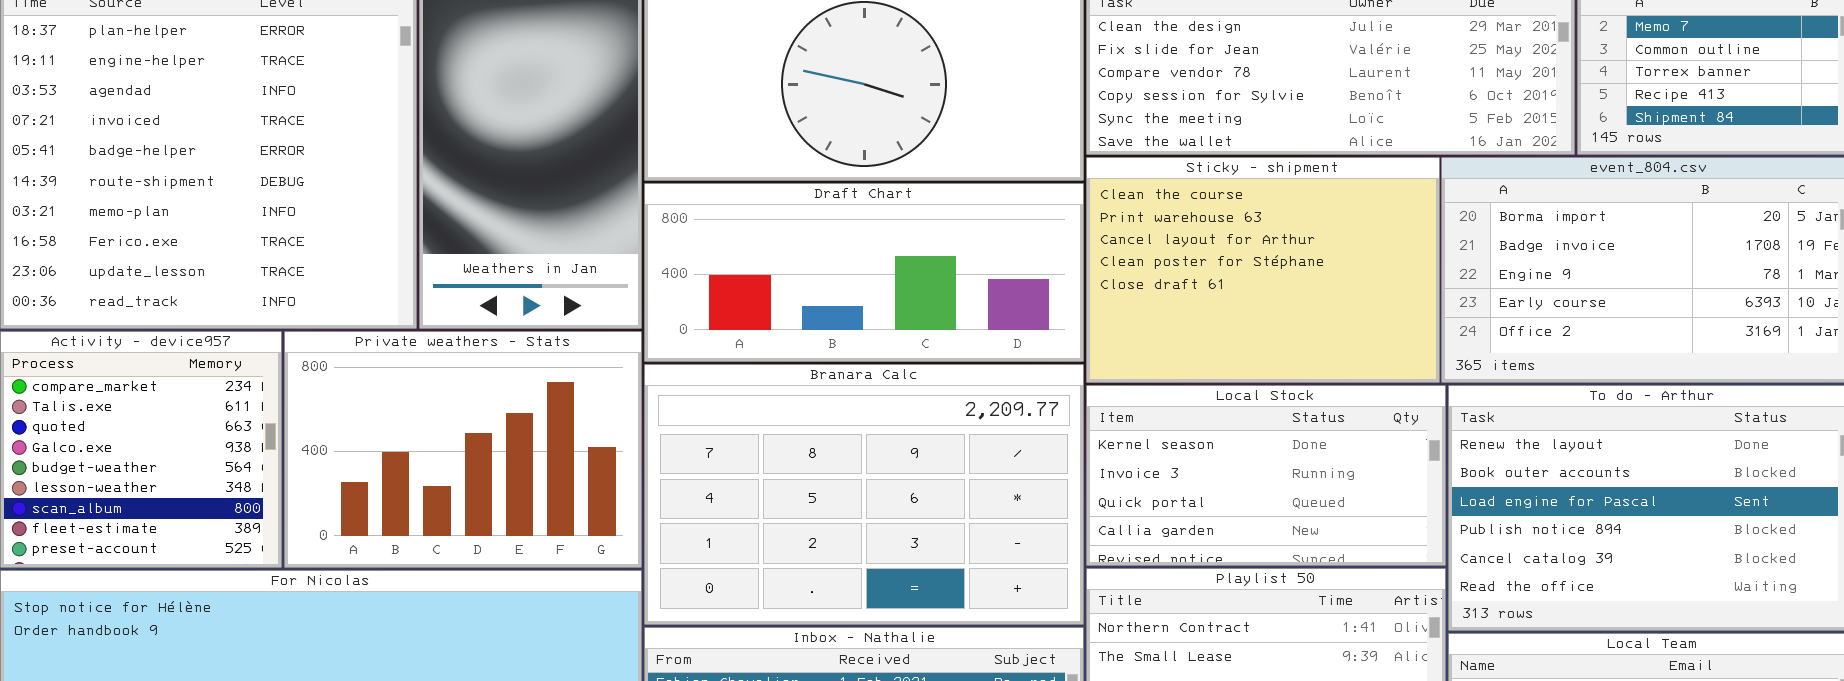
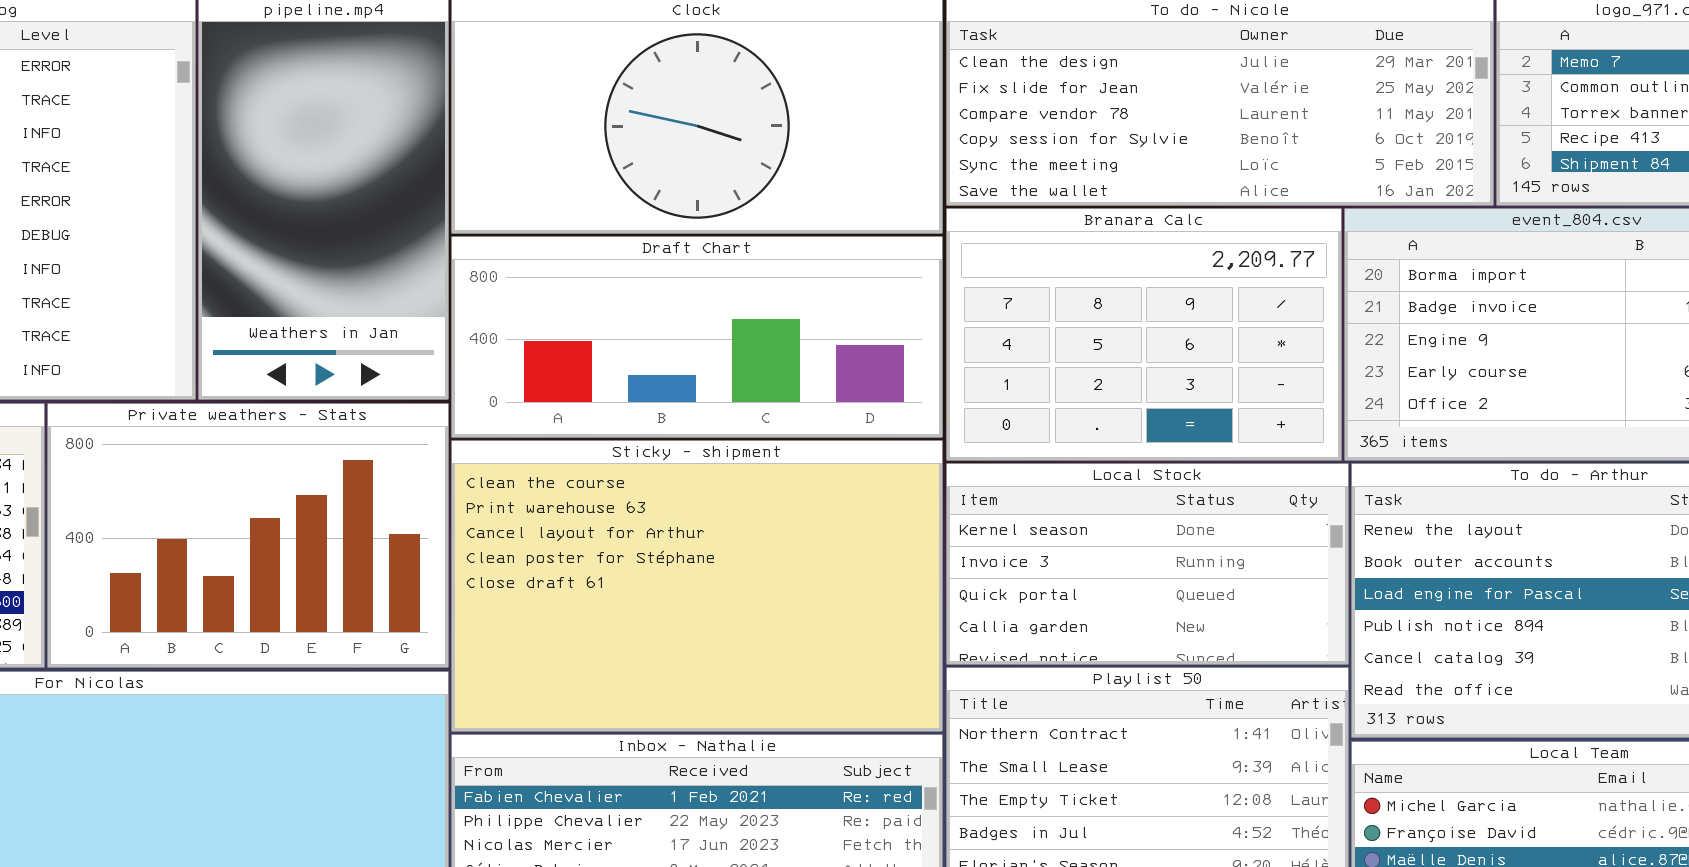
Sticky - shipment: [1086,157,1440,383] -> [451,440,943,732], moved, resized
Branara Calc: [644,364,1084,625] -> [946,208,1342,461], moved, resized

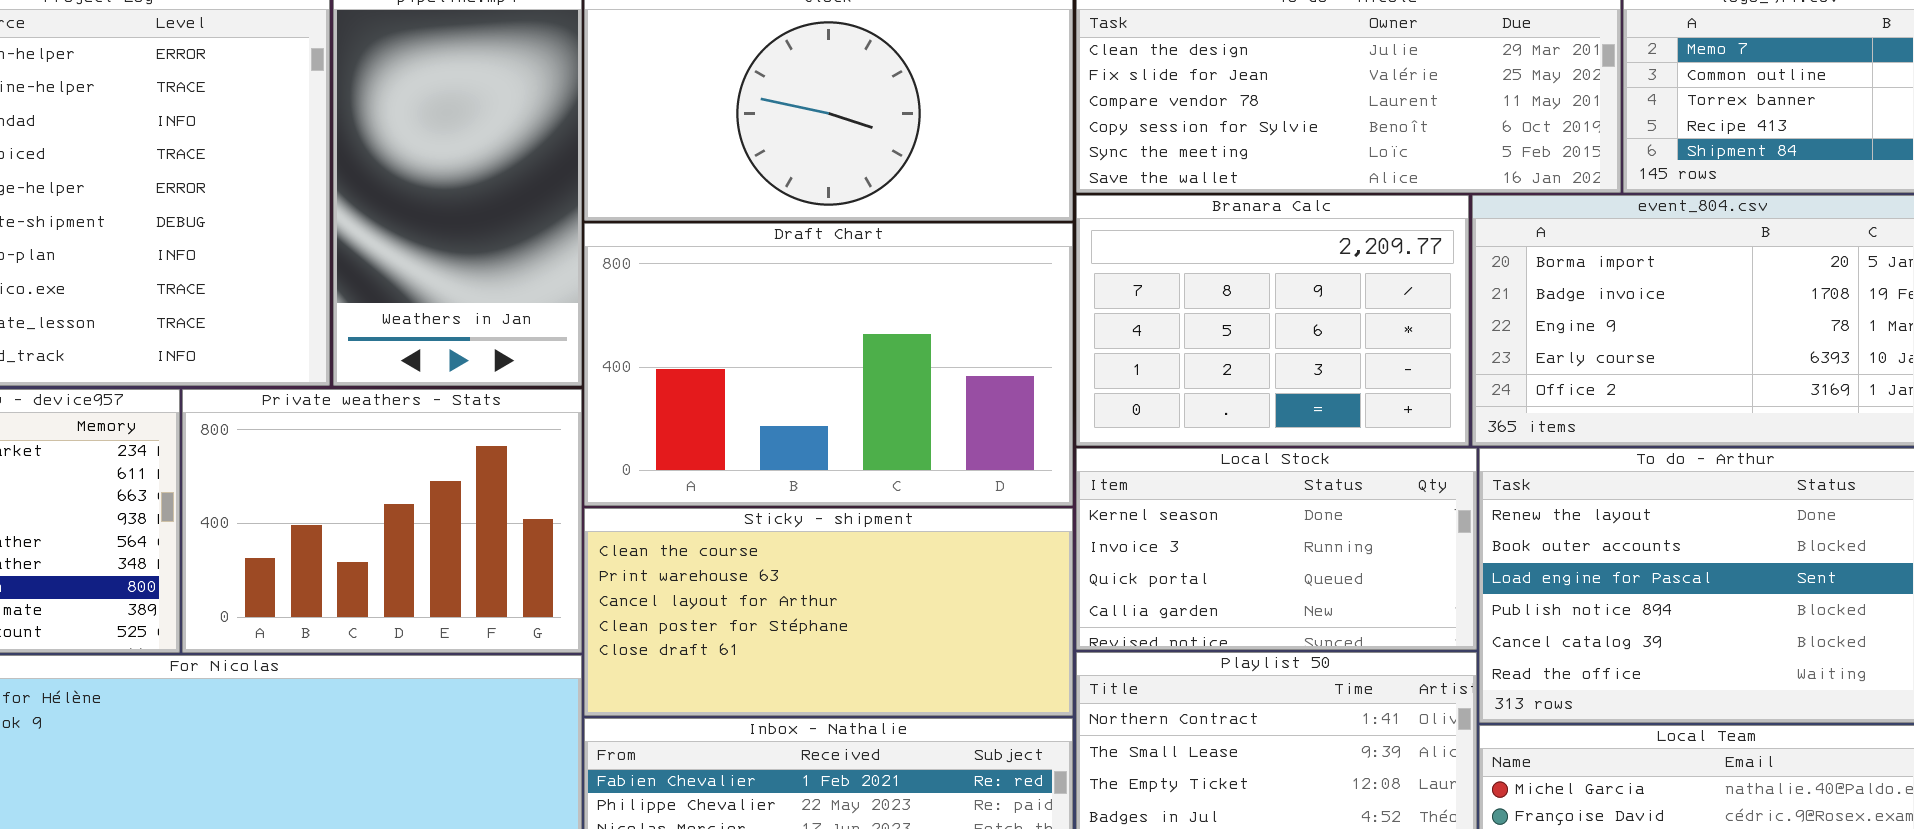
Draft Chart: [451,236,943,438] -> [584,223,1073,506], resized
Sticky - shipment: [451,440,943,732] -> [584,508,1073,716], resized

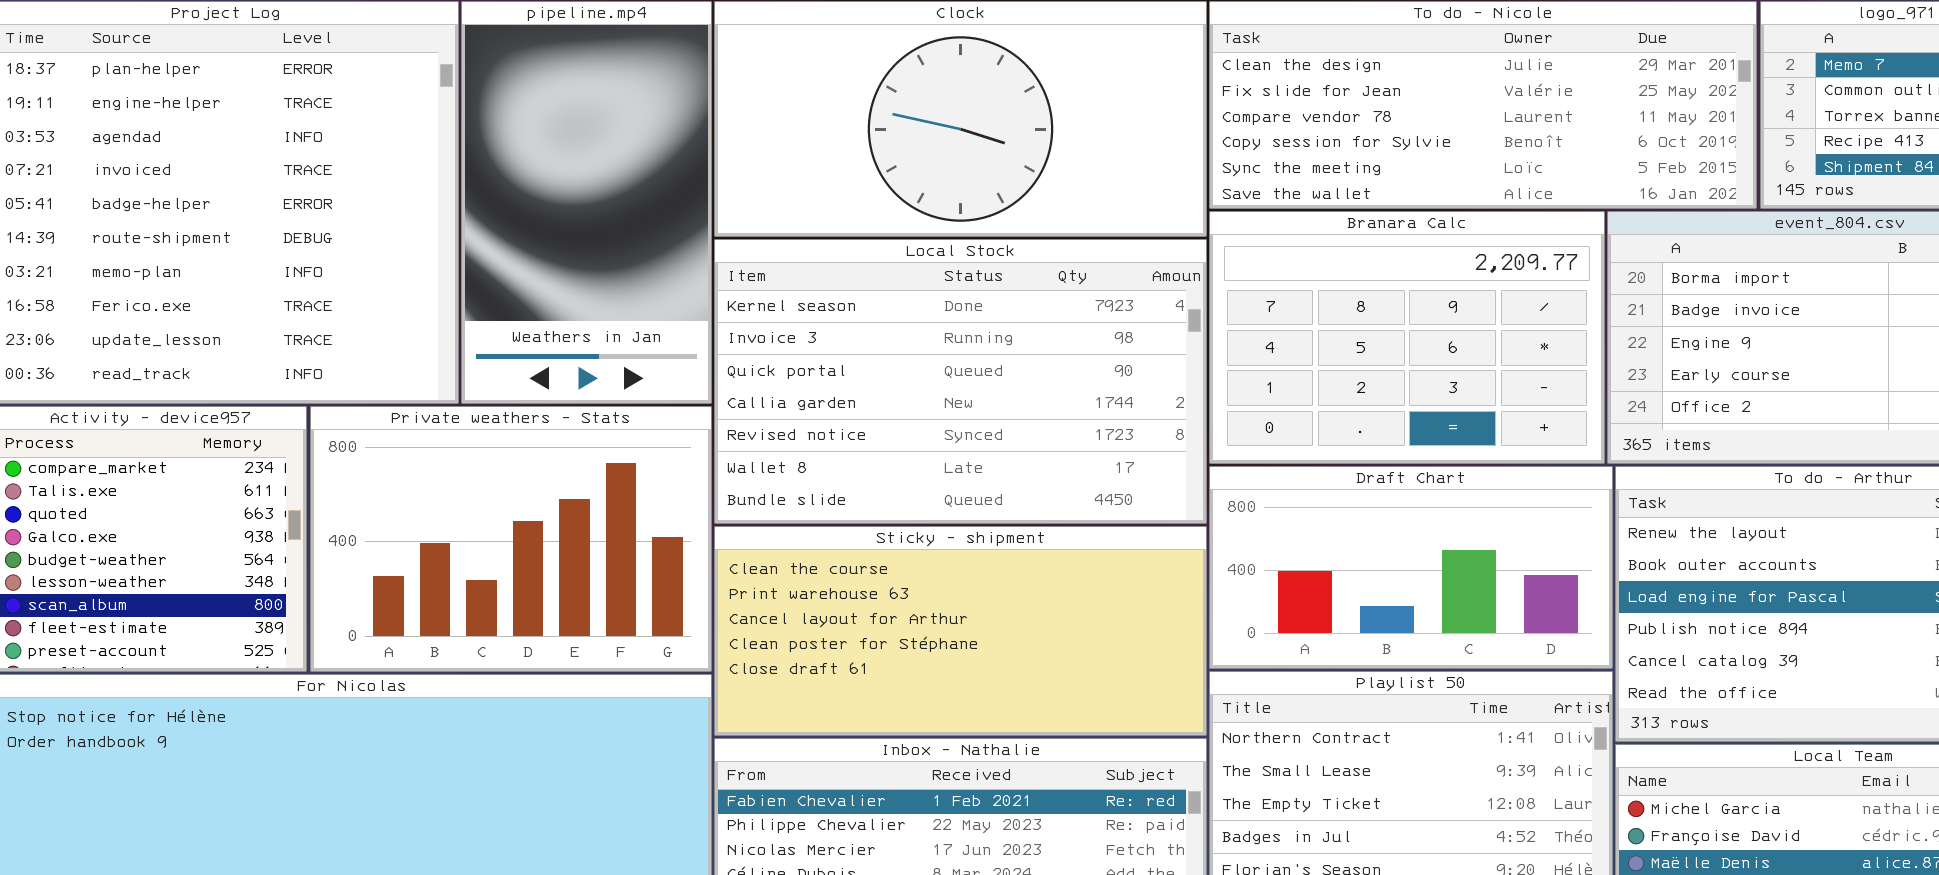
Draft Chart: [584,223,1073,506] -> [1209,466,1613,669], moved, resized
Local Stock: [1076,448,1477,650] -> [714,239,1207,524], moved, resized

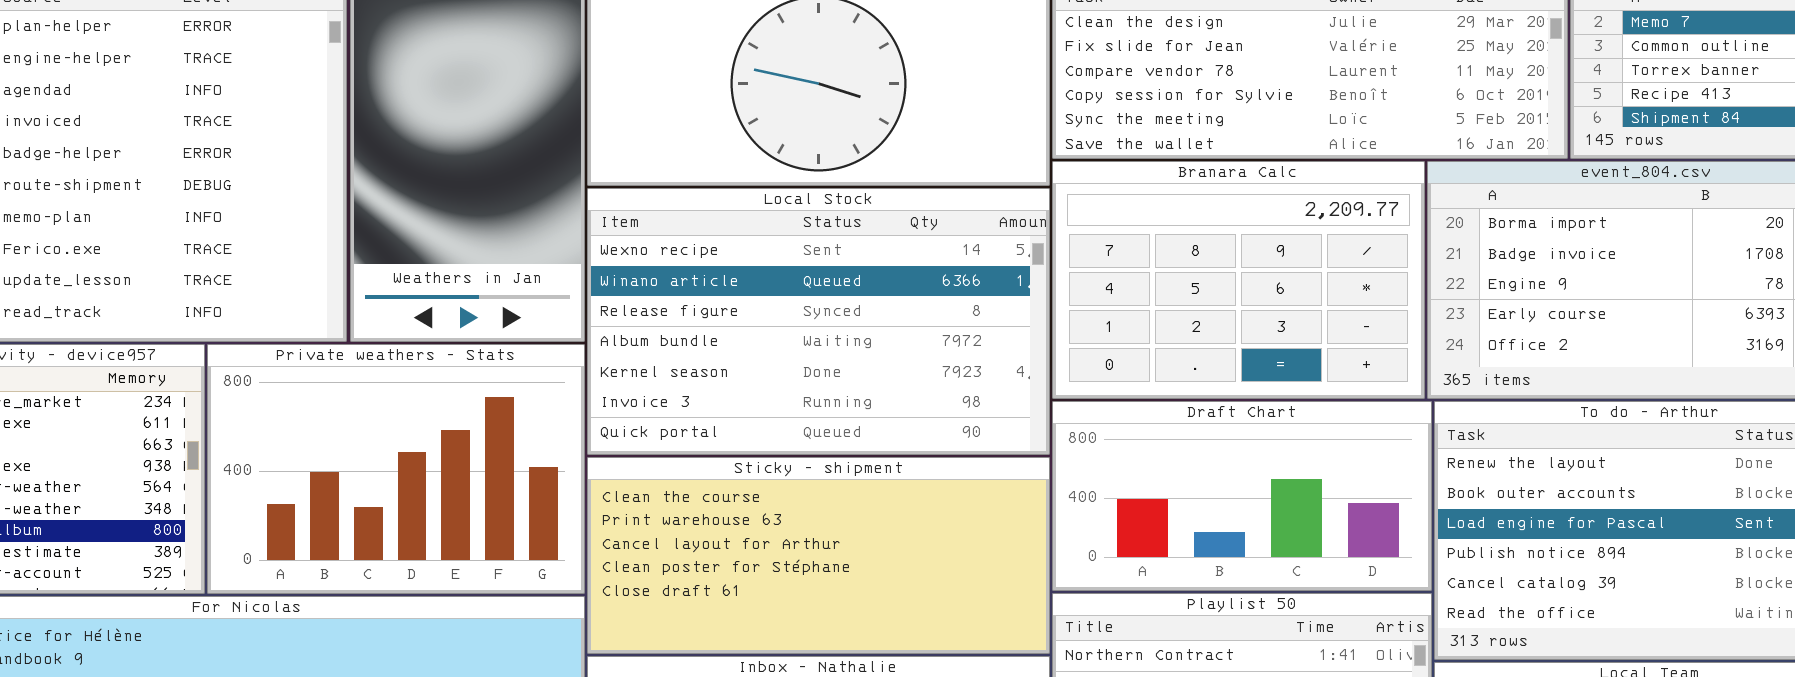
Local Stock: [714,239,1207,524] -> [587,188,1050,455], scrolled up 4 rows

